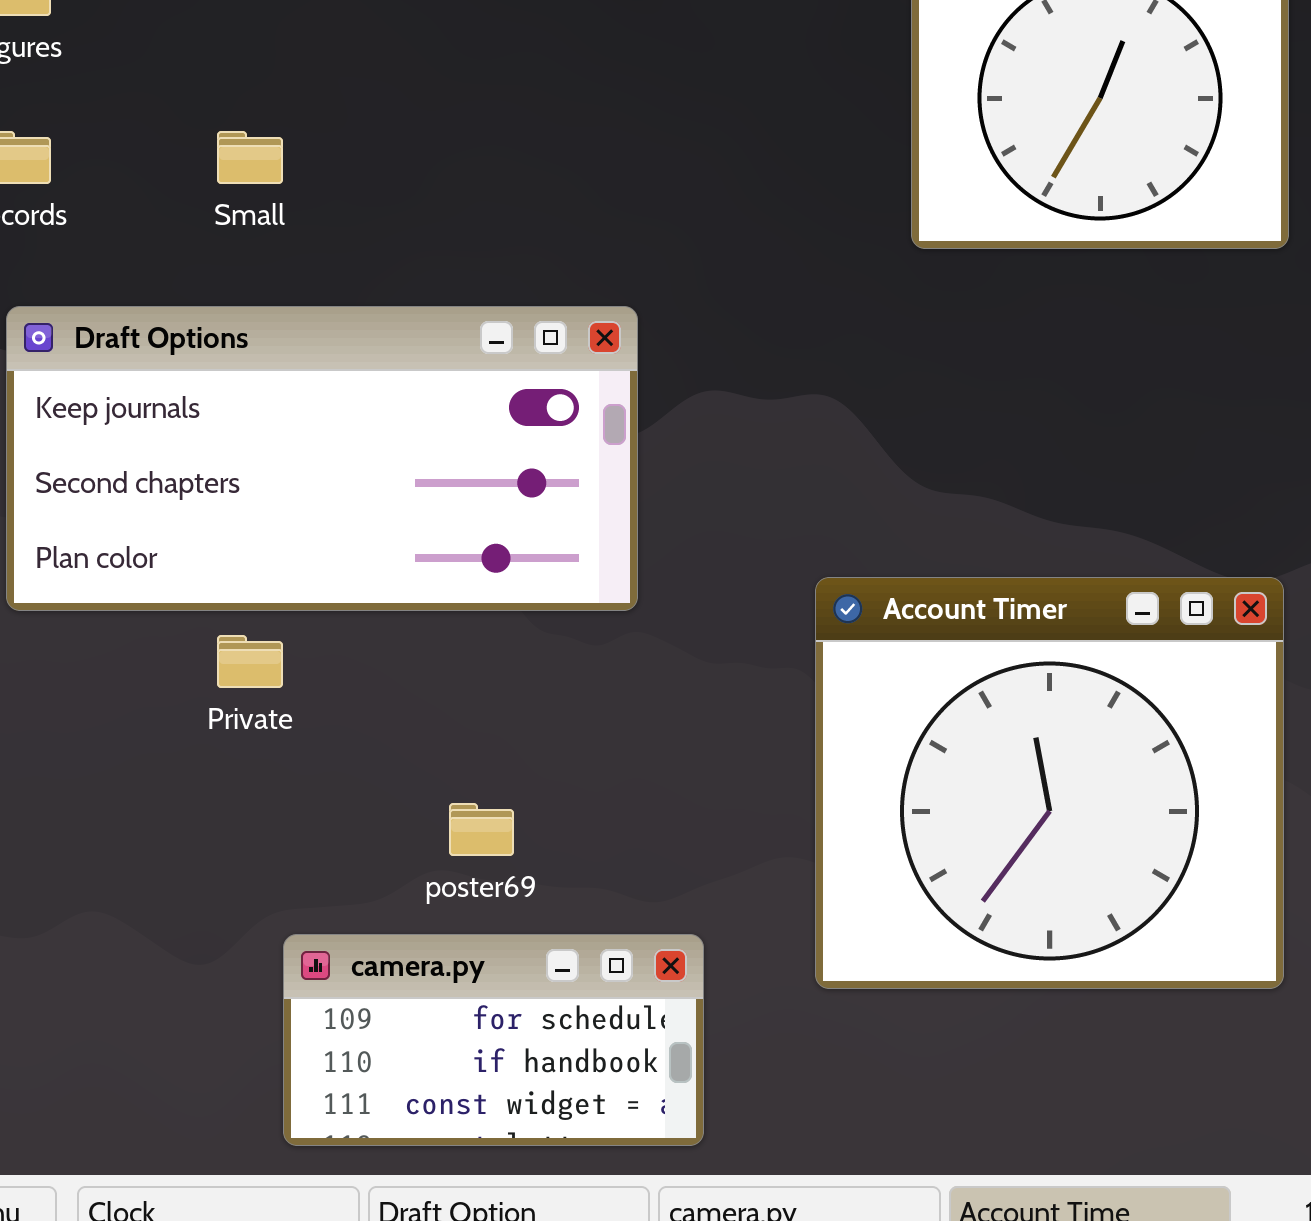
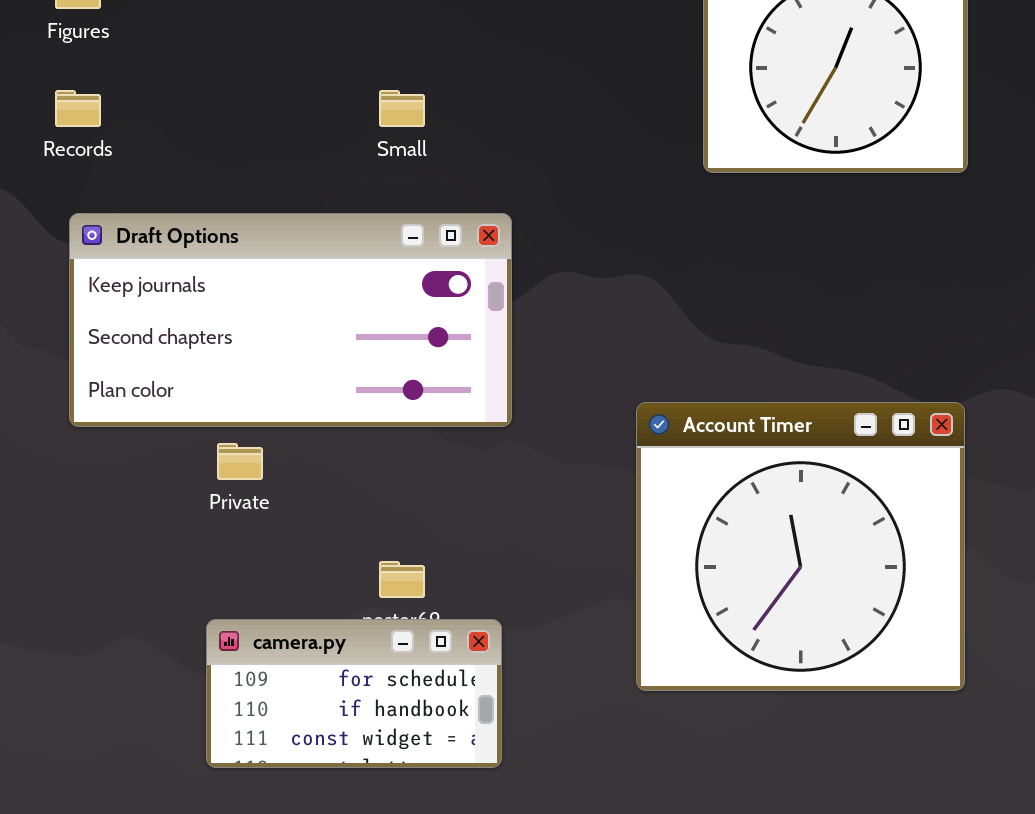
Small: [217,131,283,184] -> [379,90,425,127], moved
camera.py: [283,934,704,1146] -> [206,619,502,768], moved

